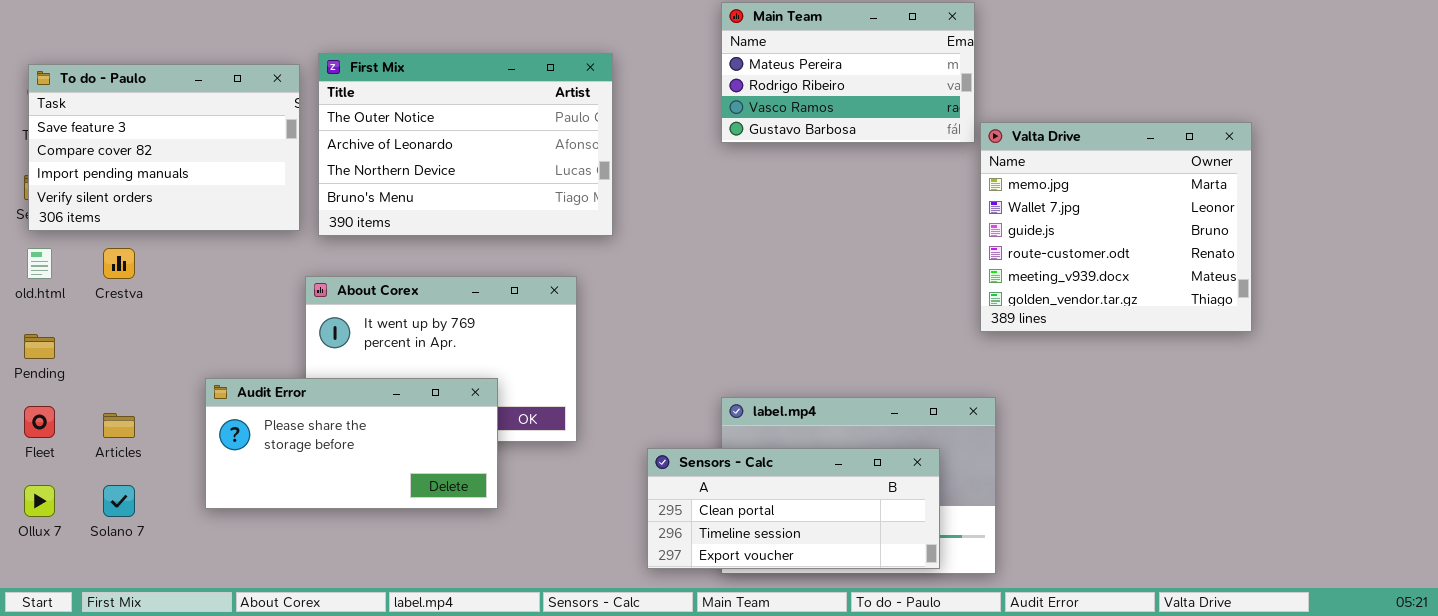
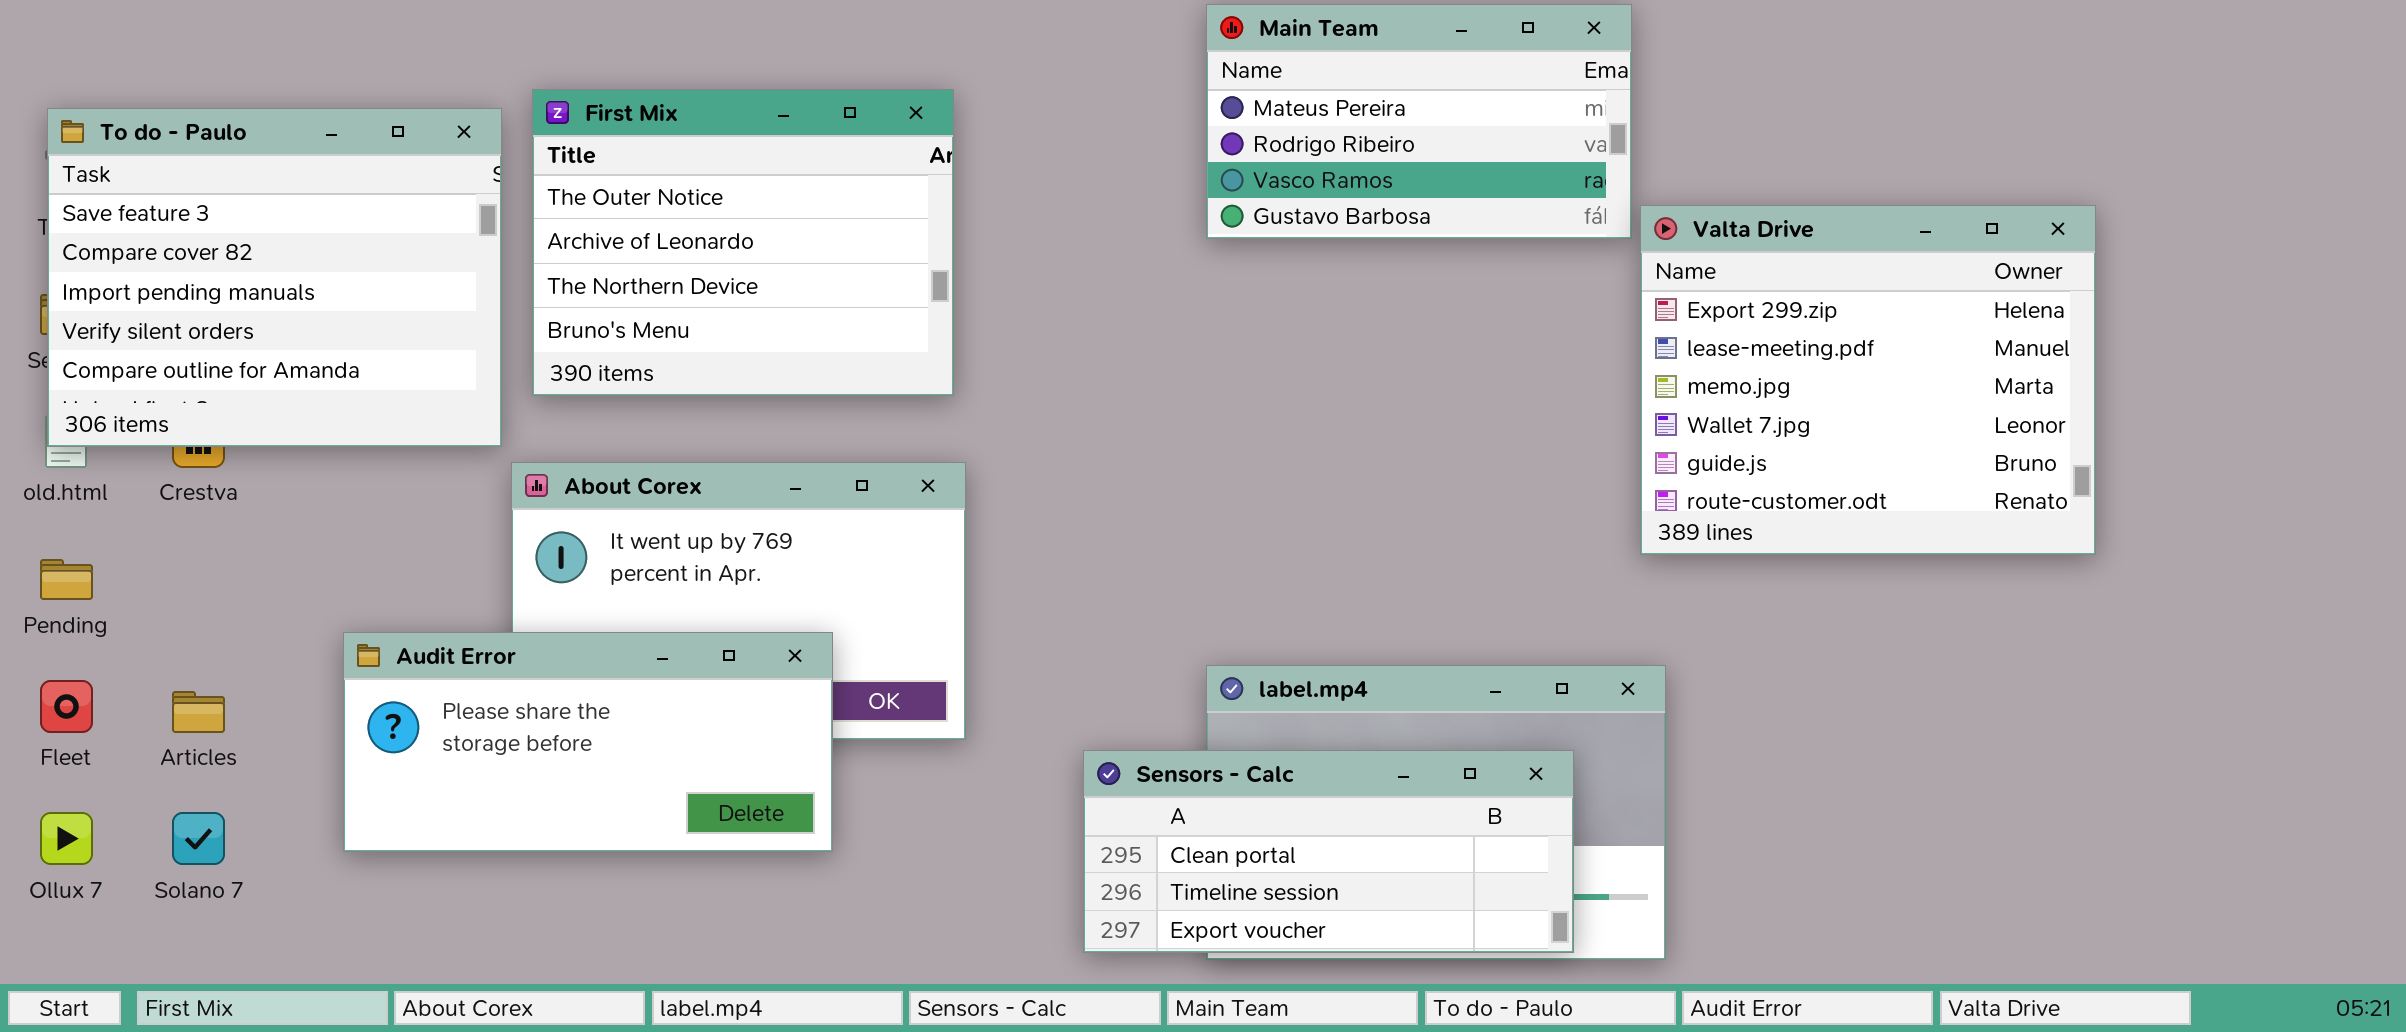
First Mix: [318,53,613,236] -> [532,89,954,396], resized
To do - Paulo: [28,64,300,231] -> [47,108,502,447], resized
Valta Drive: [980,122,1252,332] -> [1640,205,2096,555], scrolled up 2 rows

